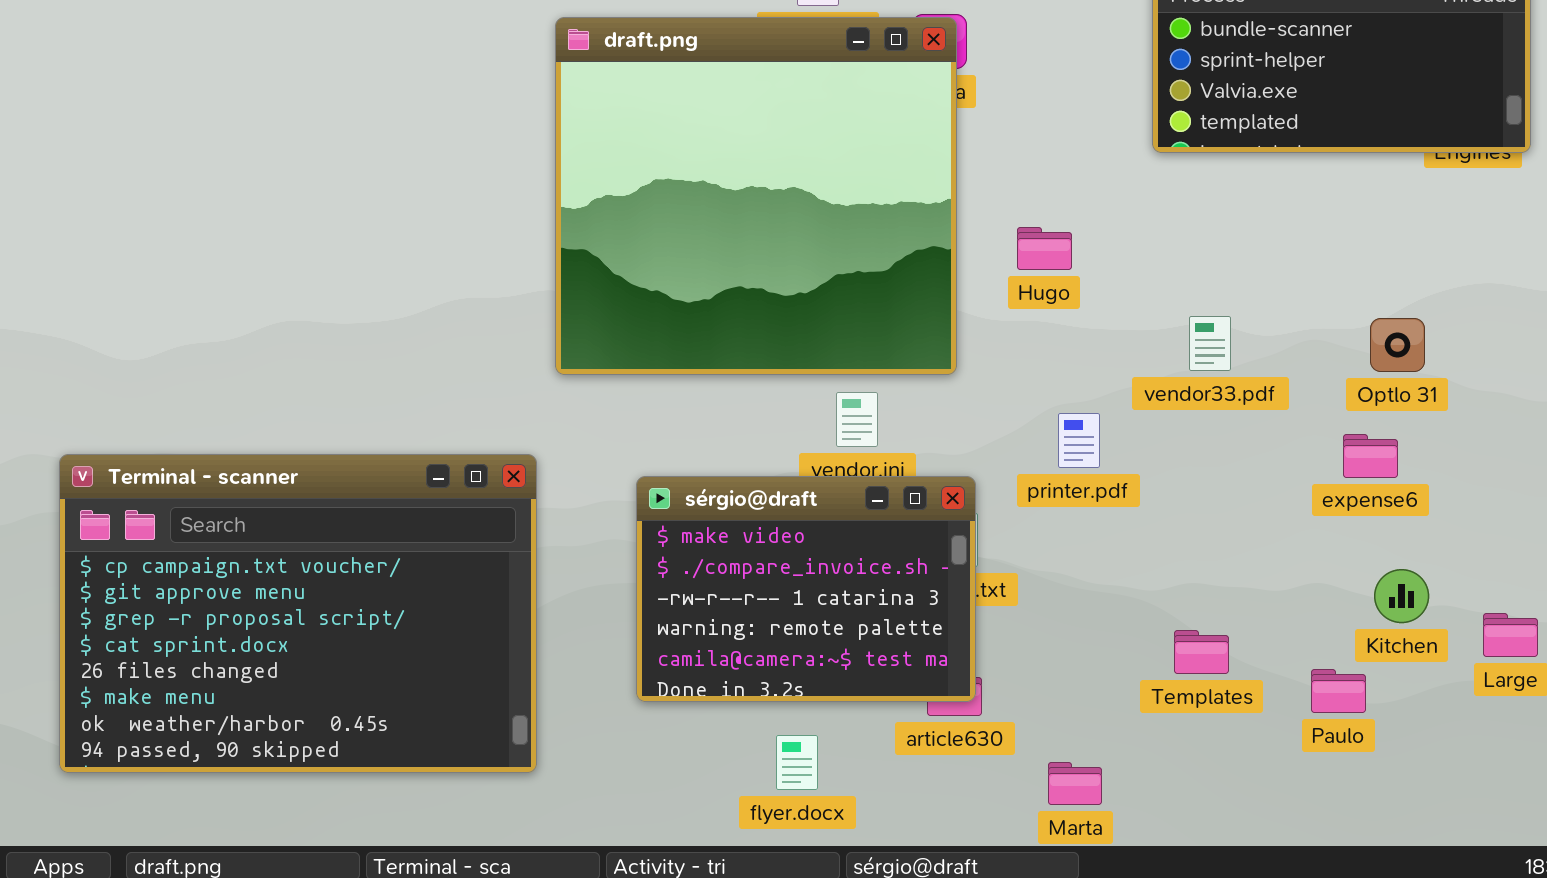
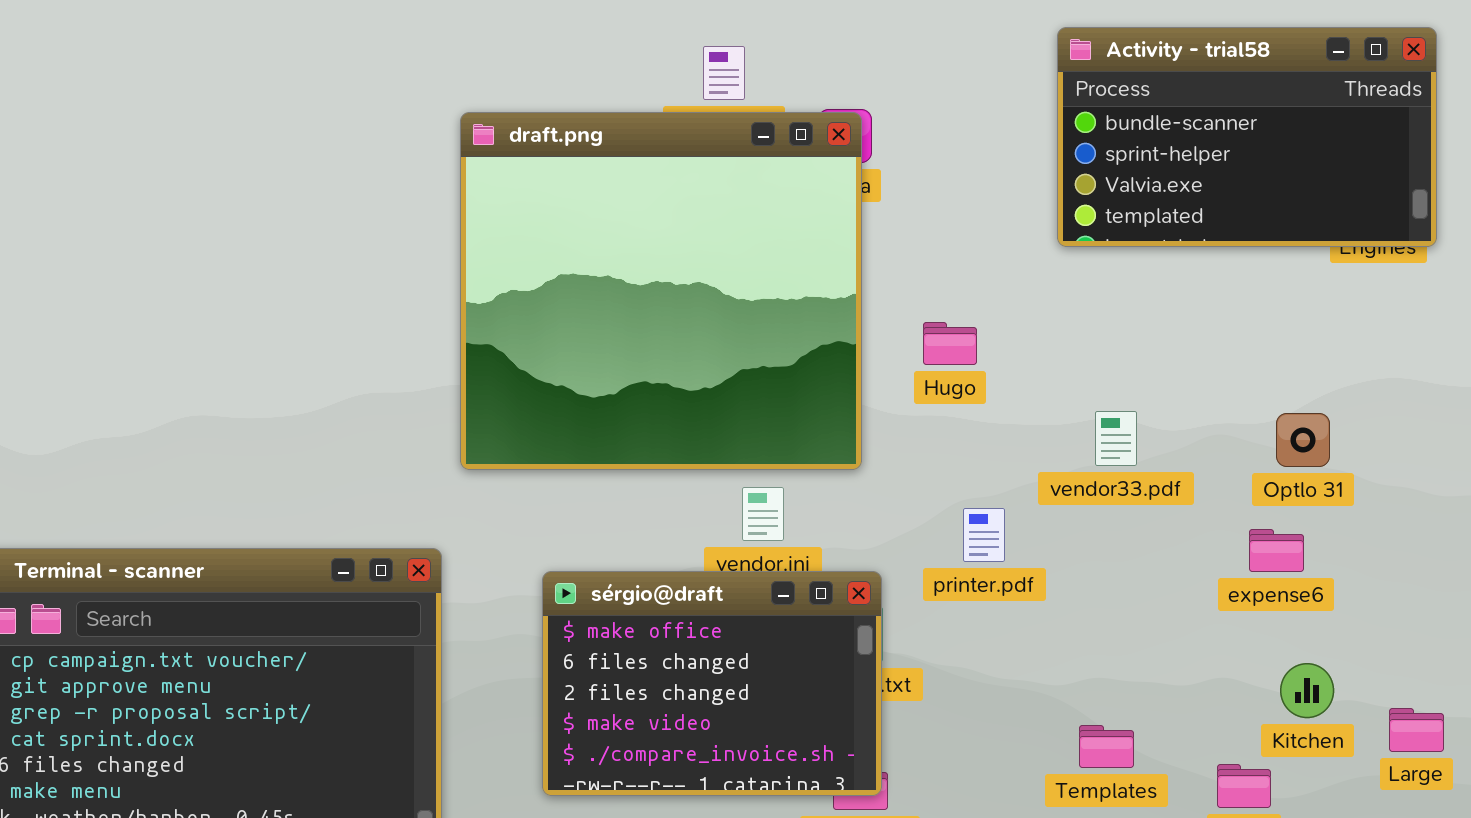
sérgio@draft: [636,476,976,702] -> [542,571,882,796], scrolled up 3 rows

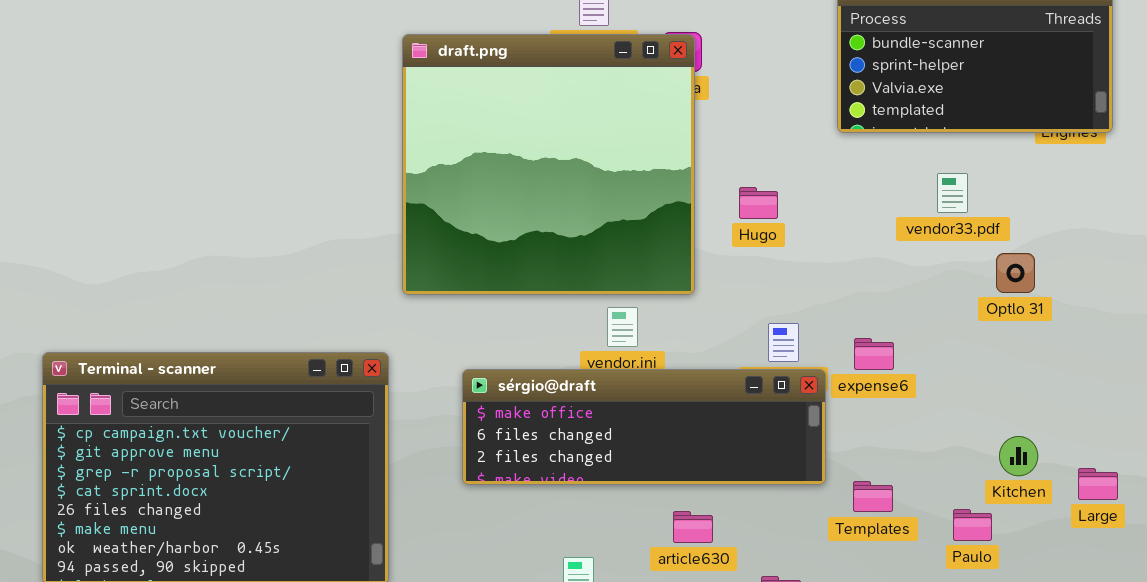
vendor33.pdf: [1095,411,1137,466] -> [937,173,968,213], moved
expense6: [1249,529,1304,572] -> [854,338,894,370], moved
sérgio@draft: [542,571,882,796] -> [462,369,826,485], resized

